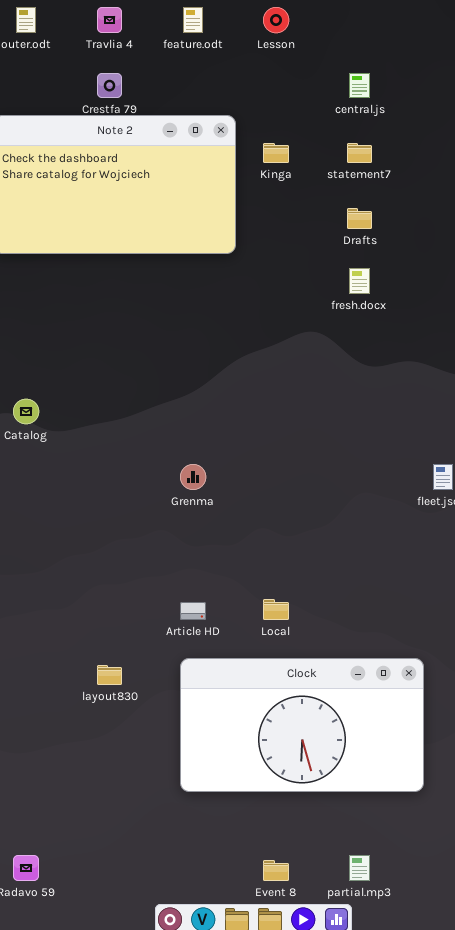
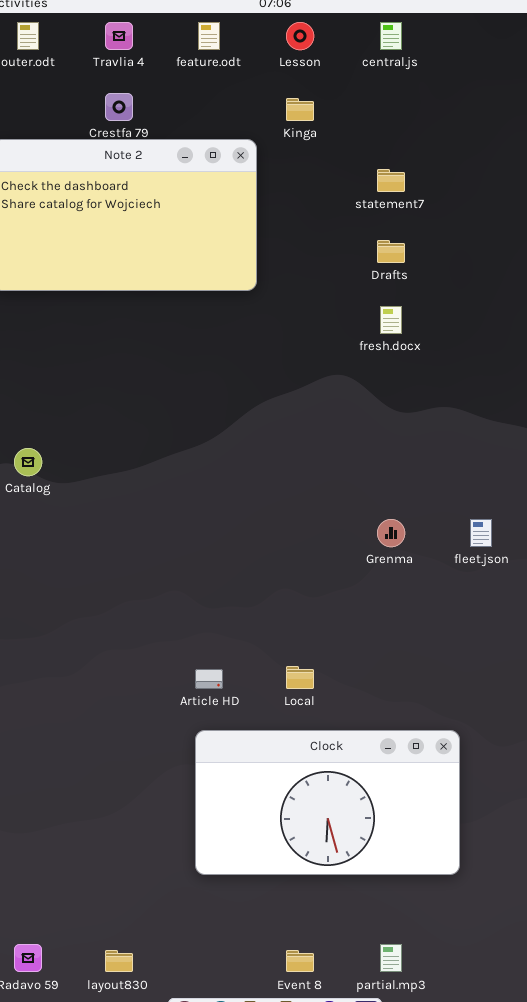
central.js: [349,73,370,98] -> [380,22,402,50], moved
Kinga: [263,143,289,163] -> [286,98,314,121], moved
Grenma: [180,464,206,490] -> [377,519,405,547], moved
layout830: [97,665,122,685] -> [105,950,133,972], moved

